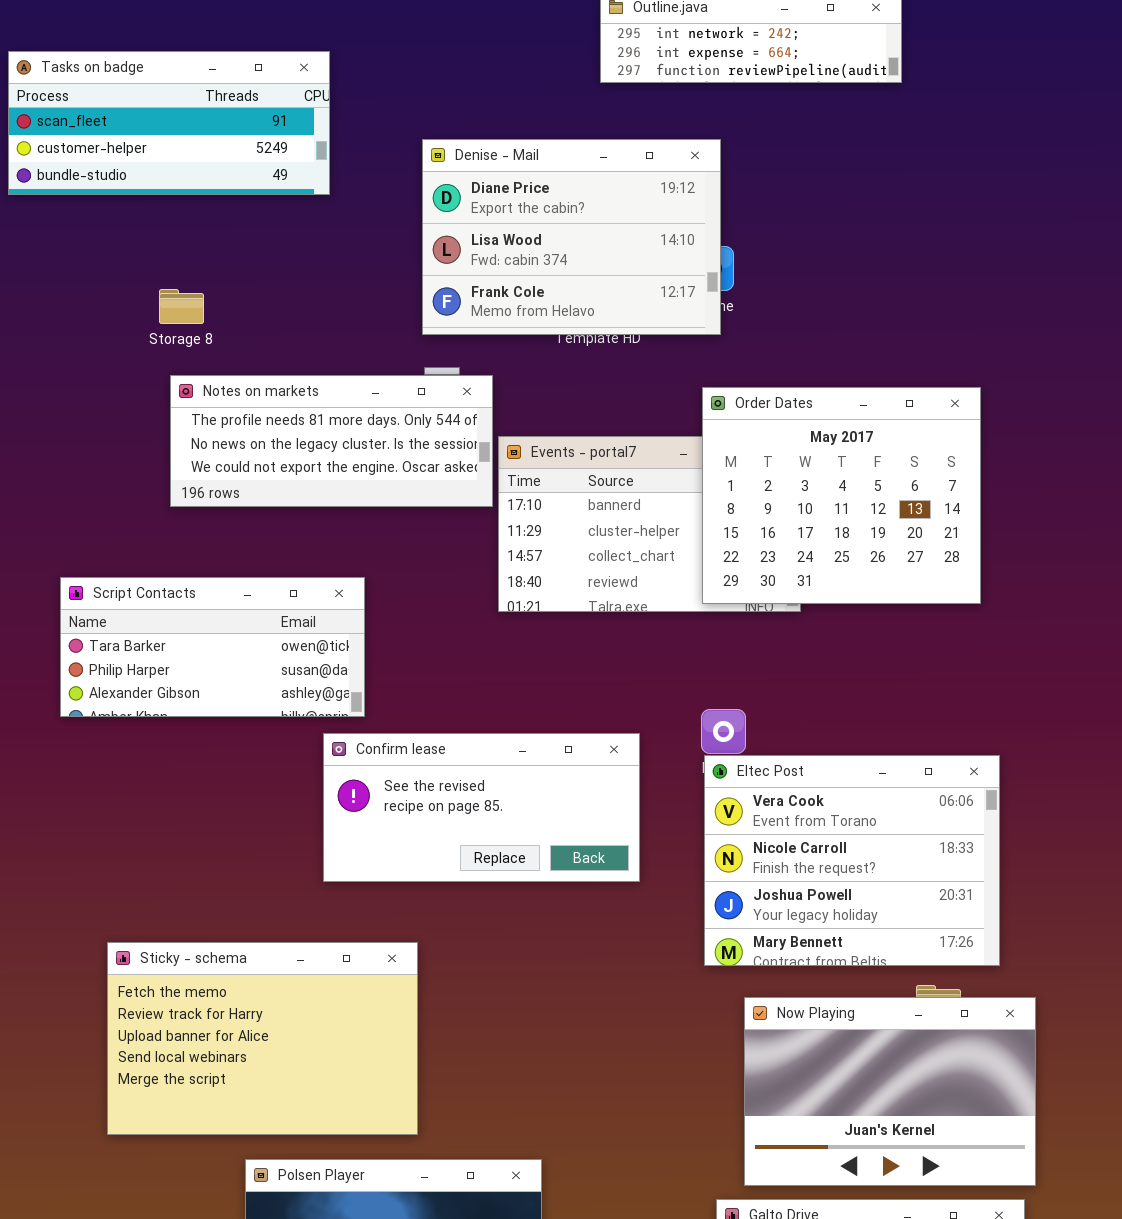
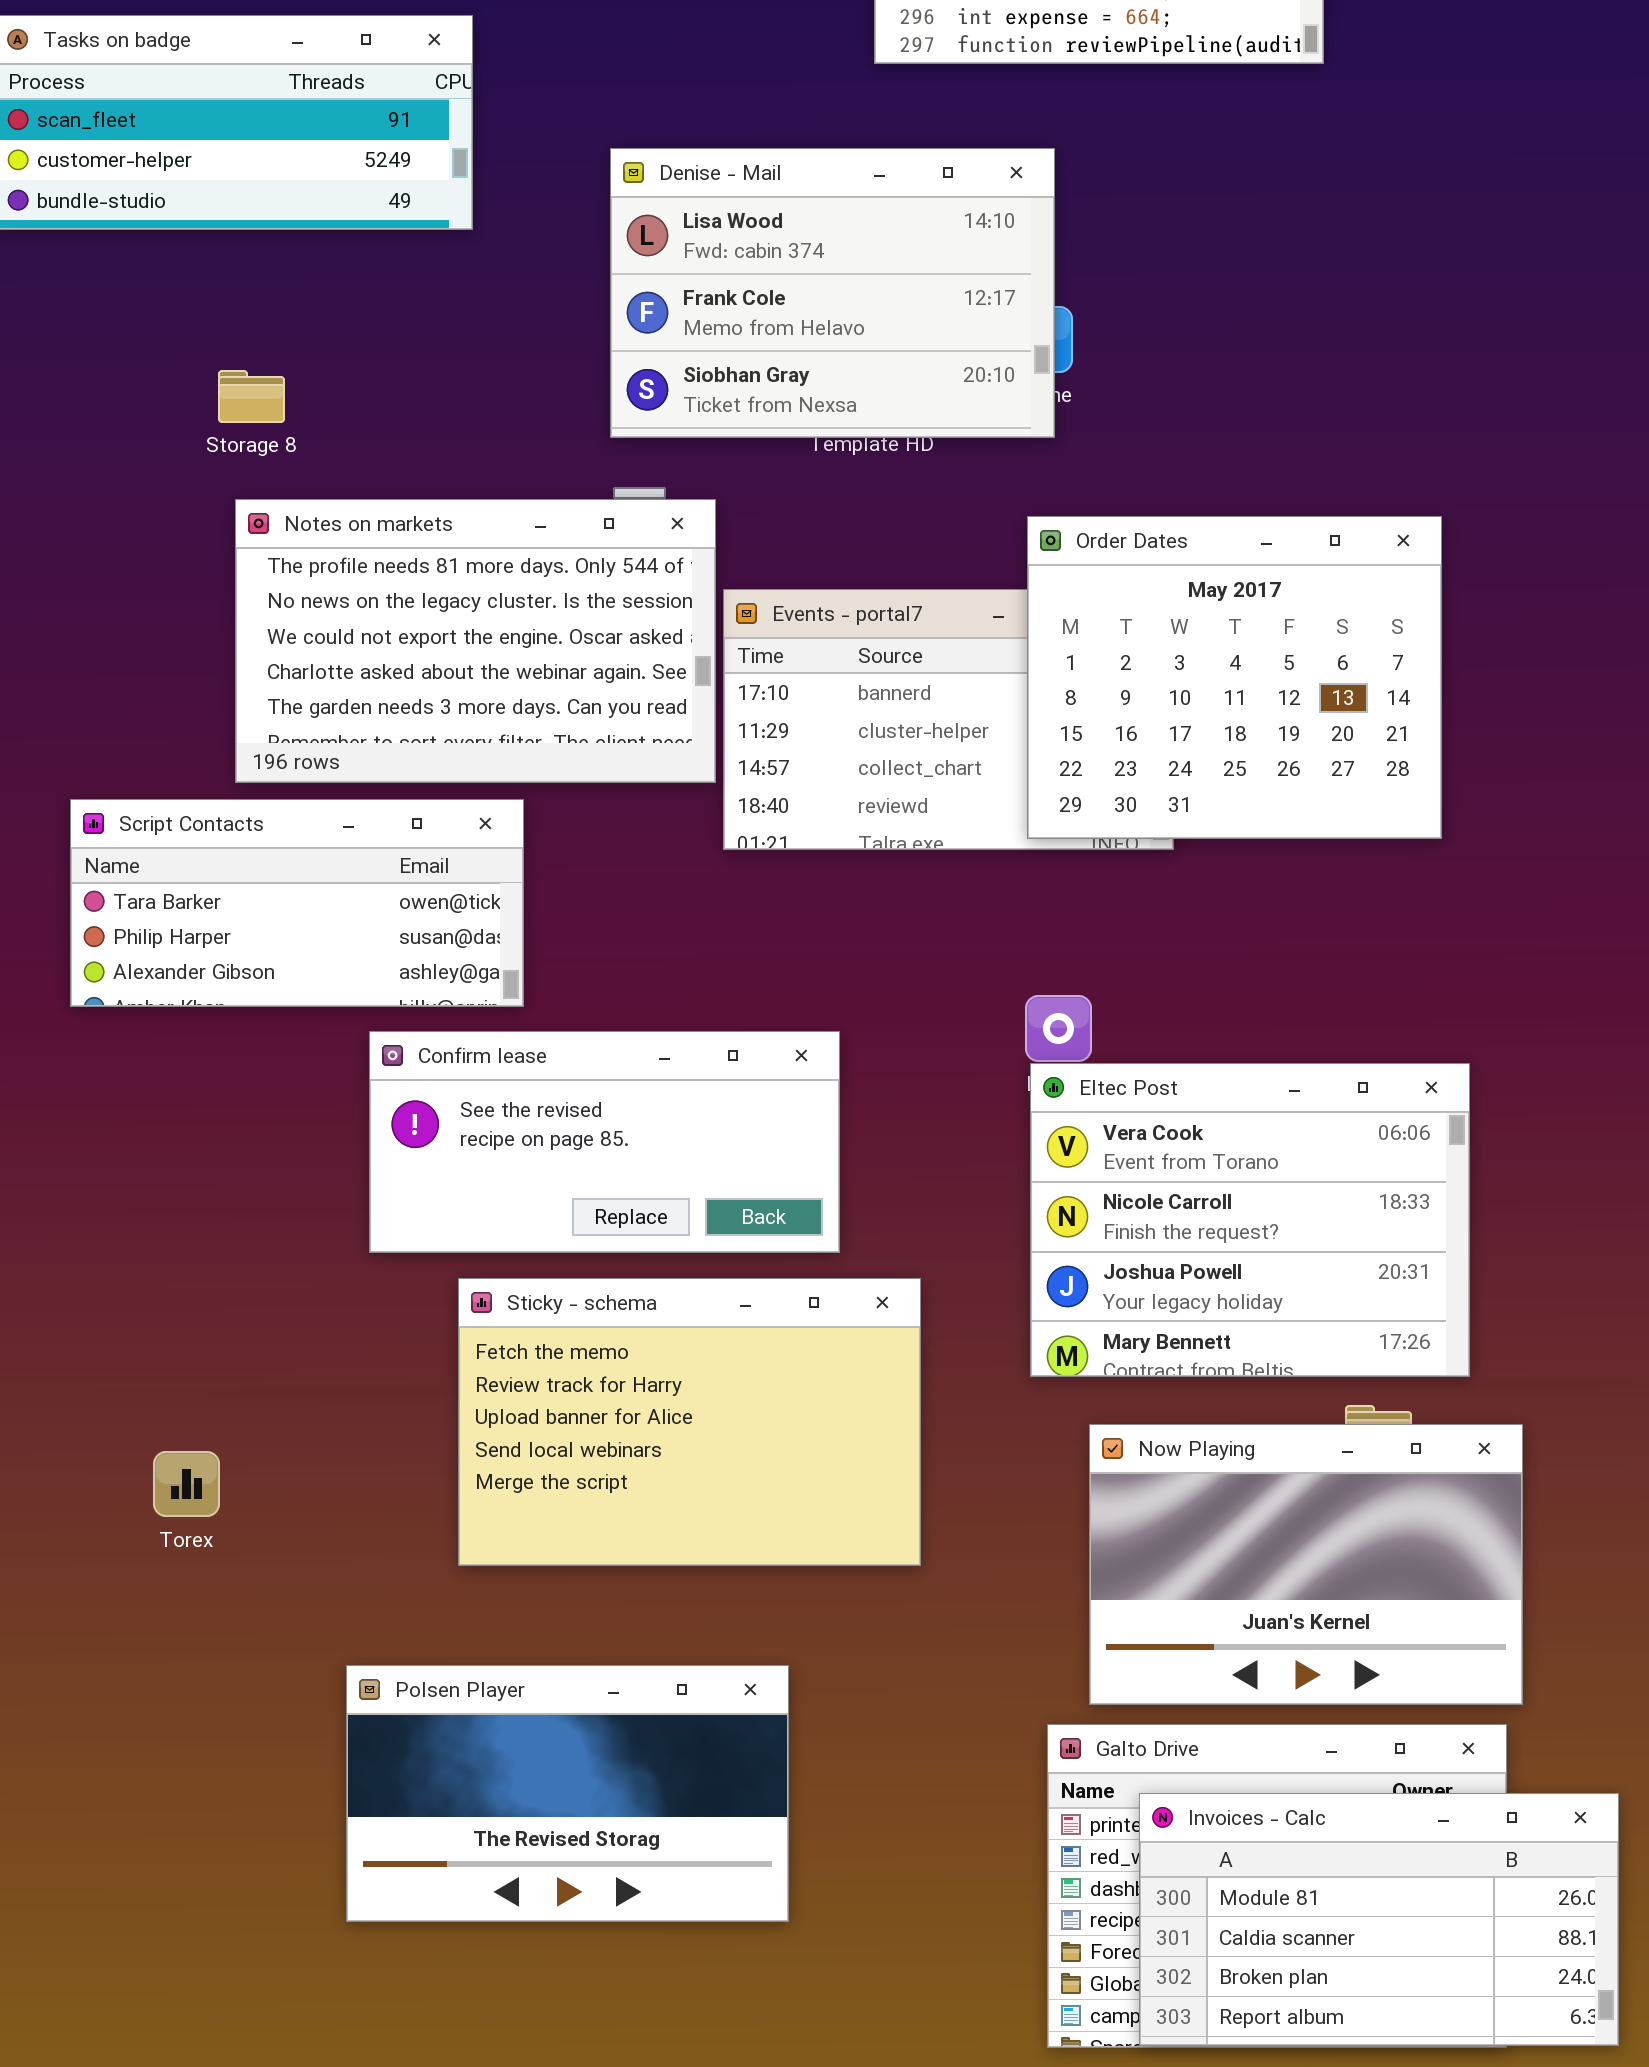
Denise - Mail: [422,139,721,335] -> [610,148,1055,438], scrolled down 1 row
Notes on markets: [170,375,493,507] -> [235,499,716,783], resized
Confirm lease: [323,733,640,882] -> [369,1031,840,1253], moved
Sticky - schema: [107,942,418,1135] -> [458,1278,921,1566], moved

